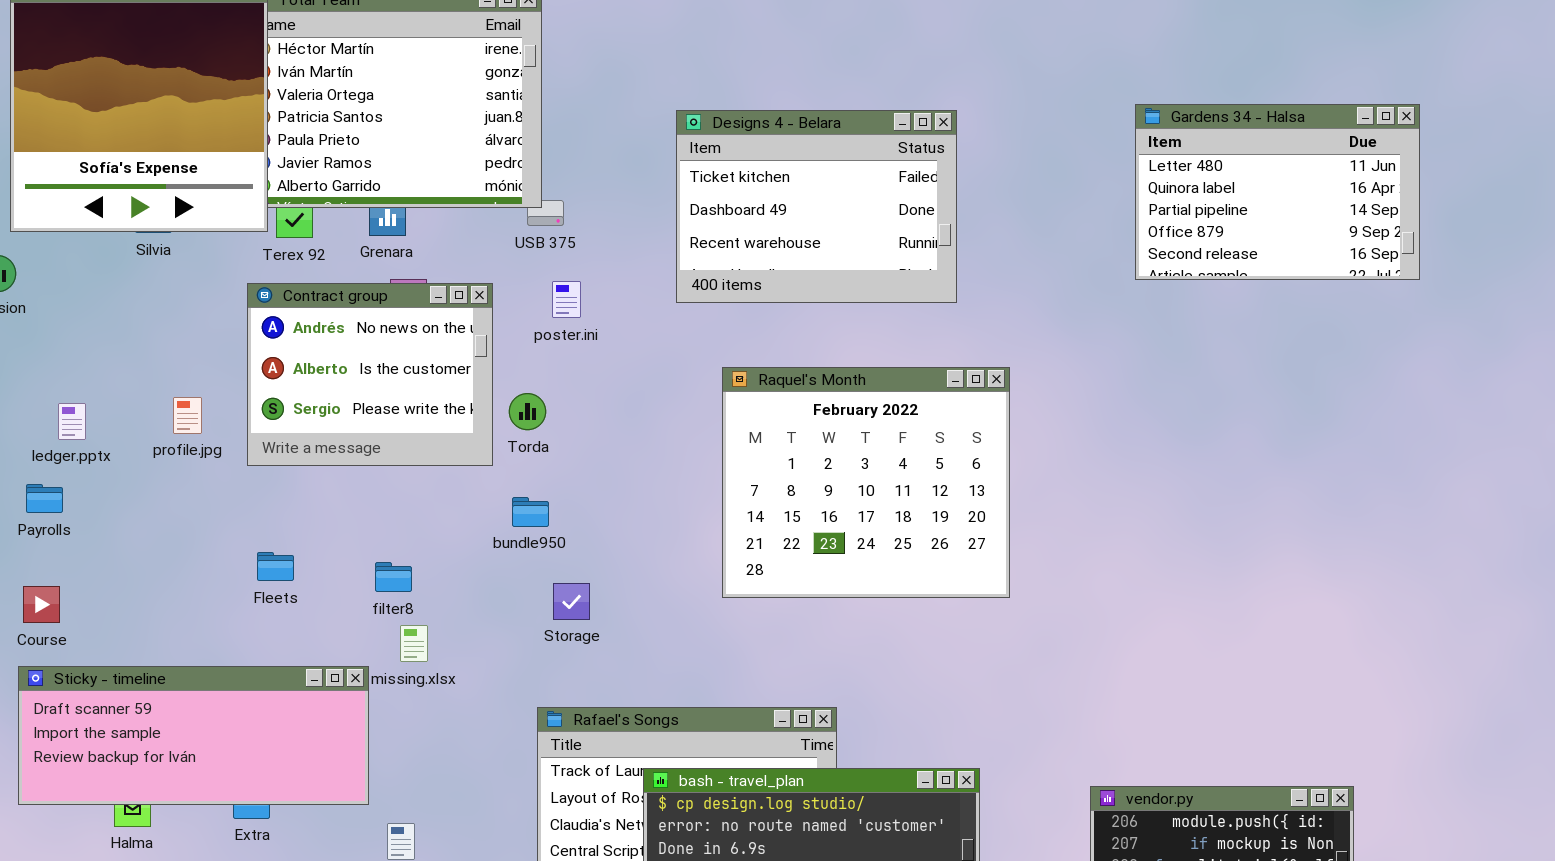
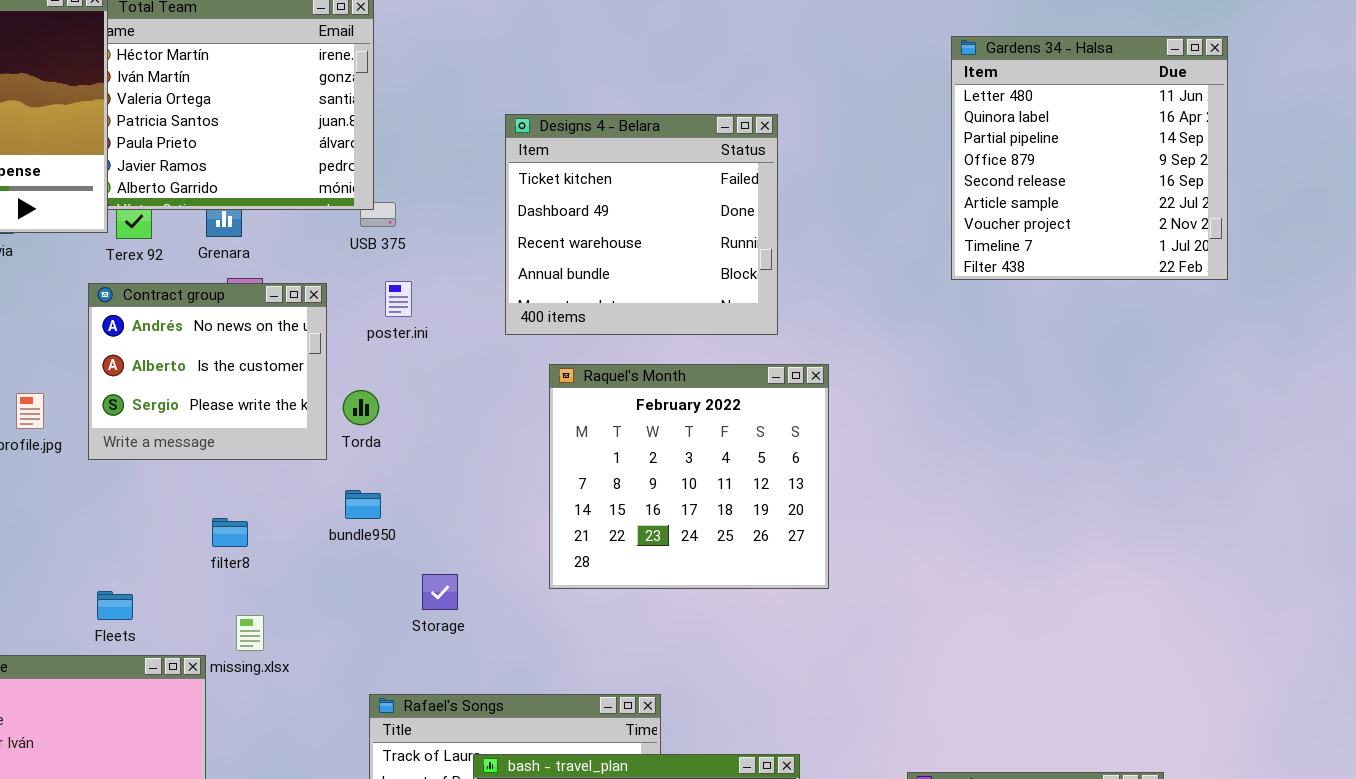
Gardens 34 - Halsa: [1135,104,1420,280] -> [951,36,1228,280], resized
Designs 4 - Belara: [676,110,957,303] -> [505,114,778,335], resized
Fleets: [257,552,294,581] -> [97,591,133,620], moved
filter8: [375,562,412,592] -> [212,518,248,547], moved
Storage: [553,583,590,620] -> [422,574,458,610], moved

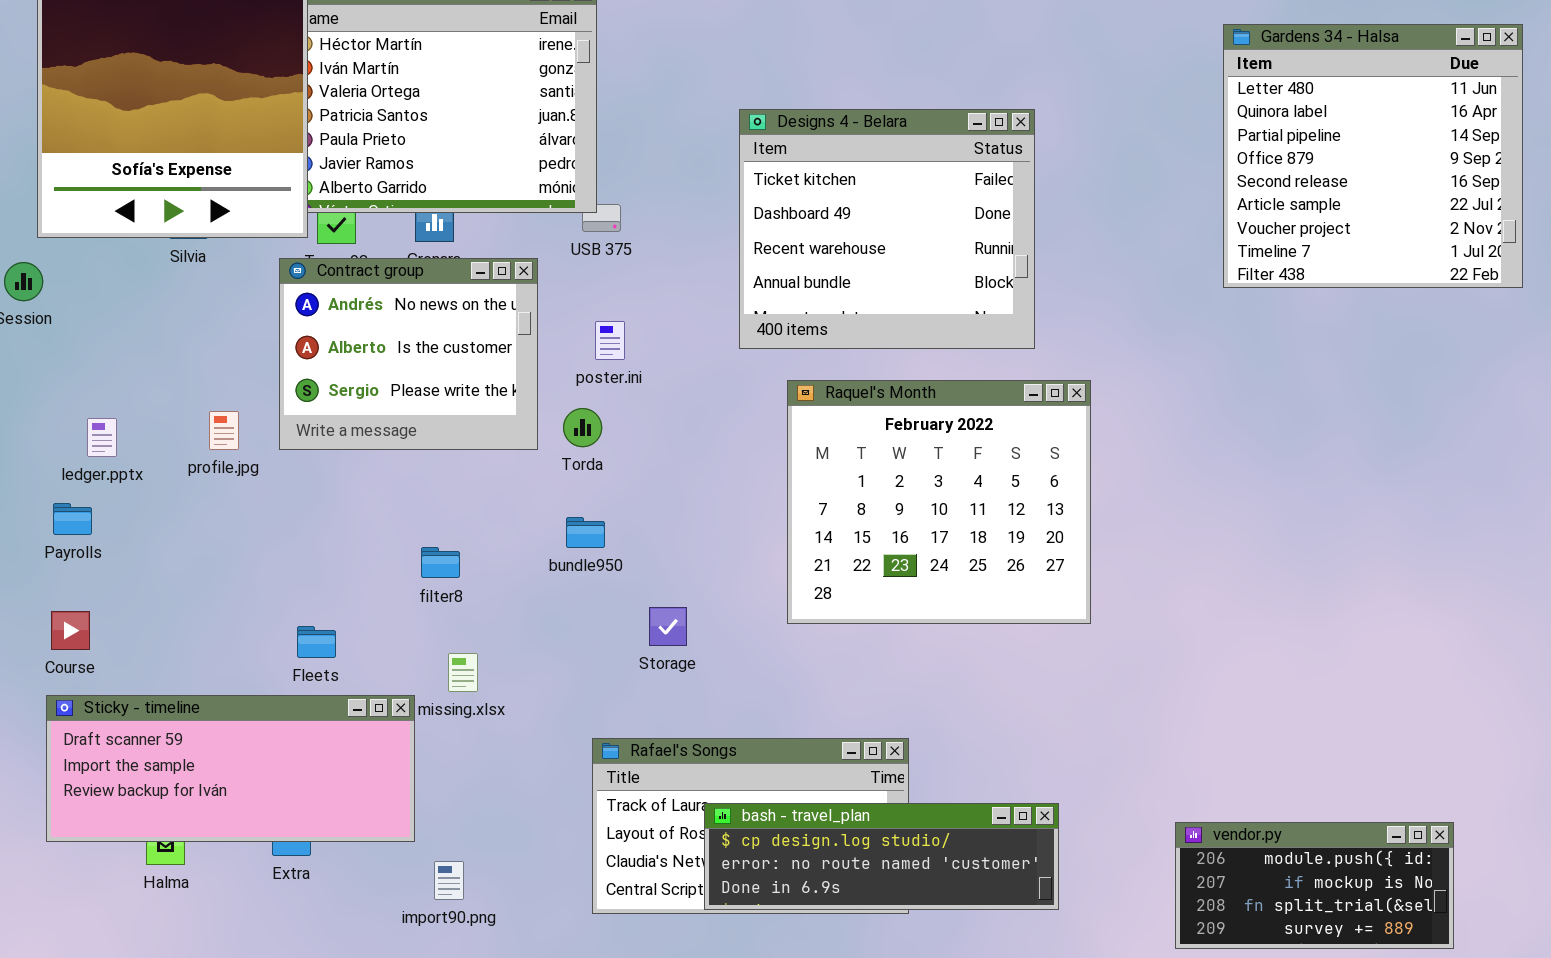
poster.ini: [385,281,412,317] -> [595,321,625,360], moved
Contract group: [88,283,327,460] -> [279,258,538,450], moved

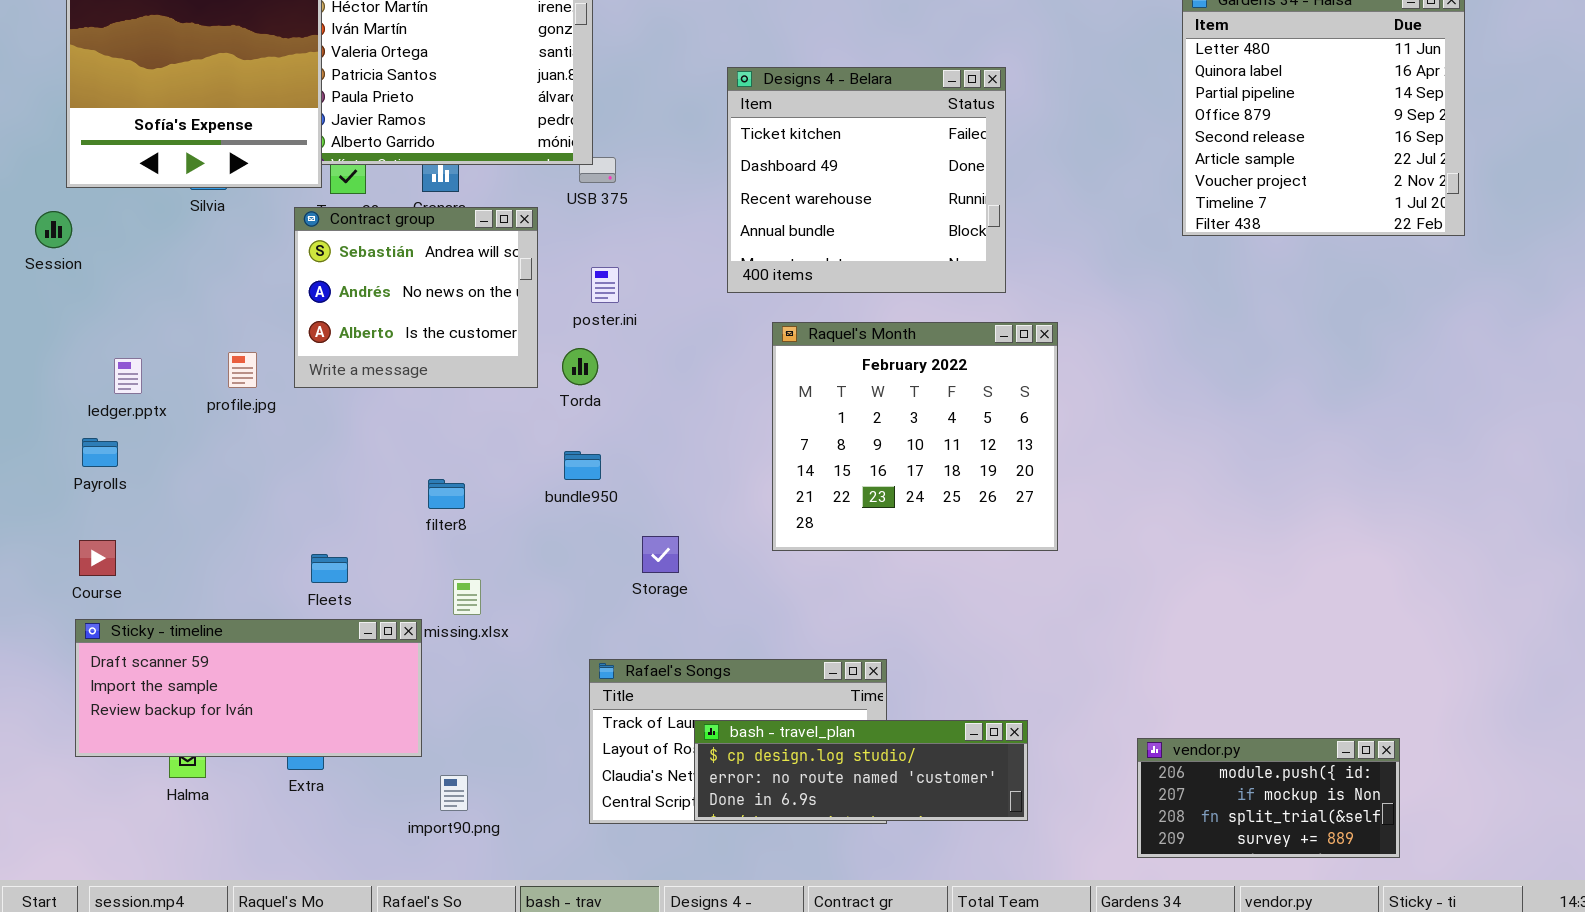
Contract group: [279,258,538,450] -> [294,207,538,388], scrolled up 1 row

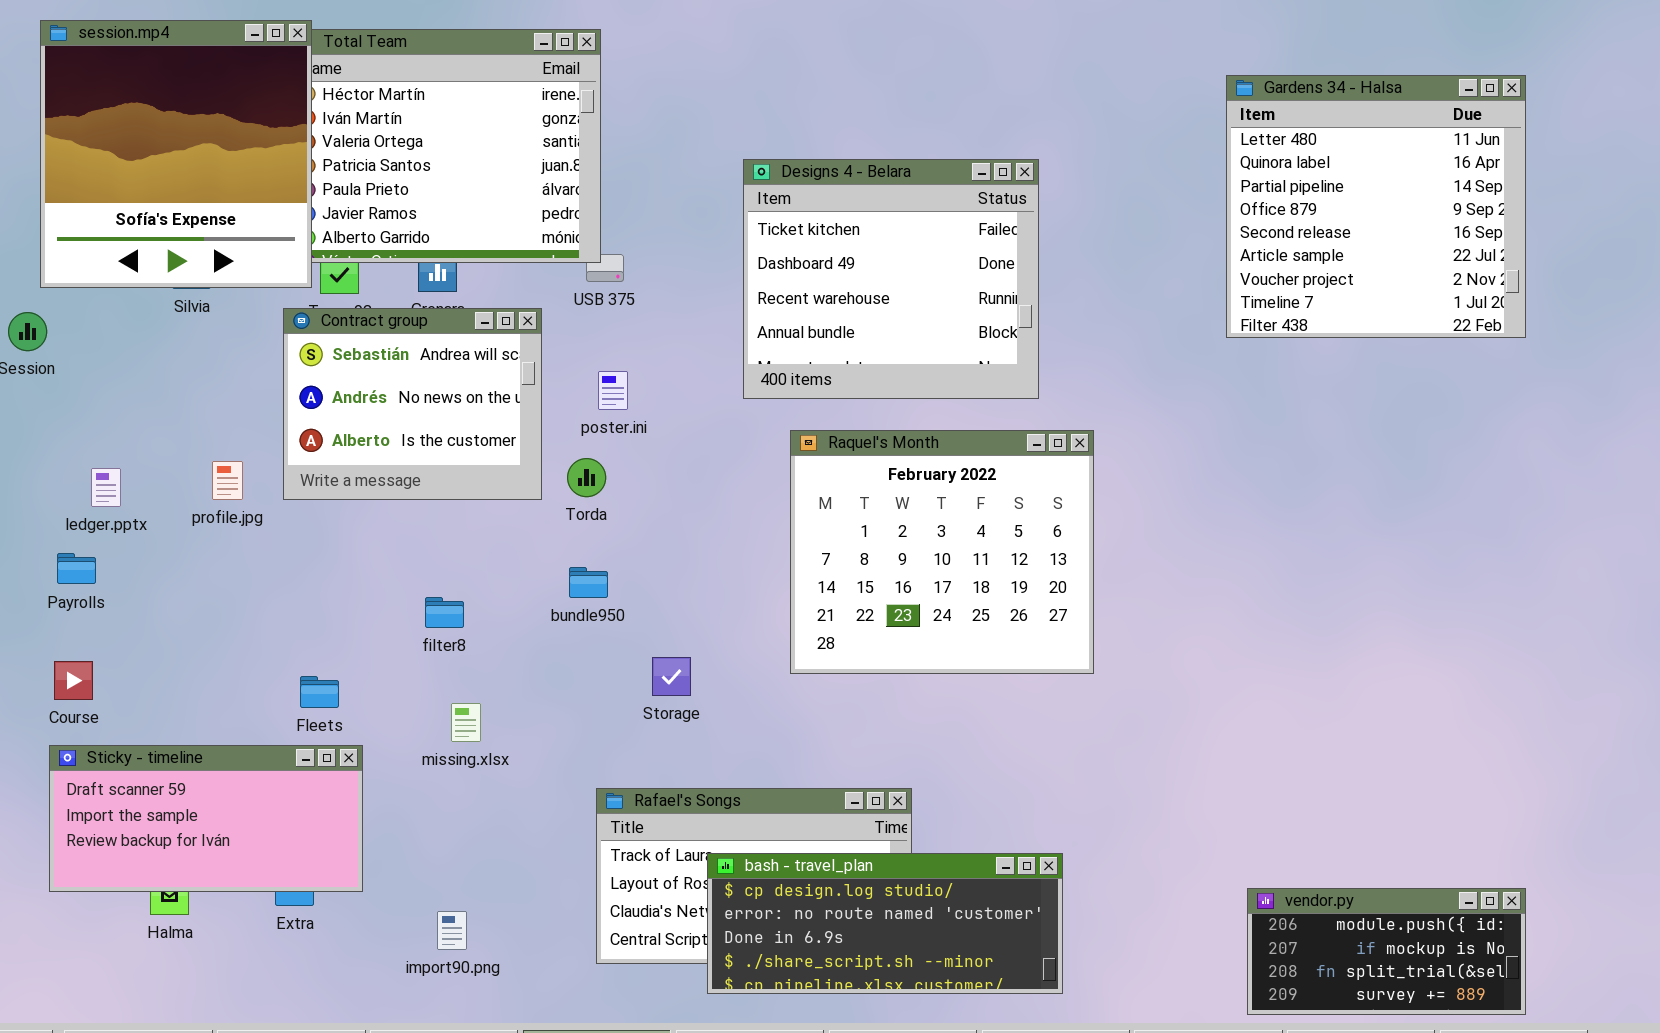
Sticky - timeline: [75,619,422,757] -> [49,745,363,892], resized
bash - travel_plan: [694,720,1028,821] -> [707,853,1063,994], resized
vendor.py: [1137,738,1400,858] -> [1247,888,1526,1015], moved

